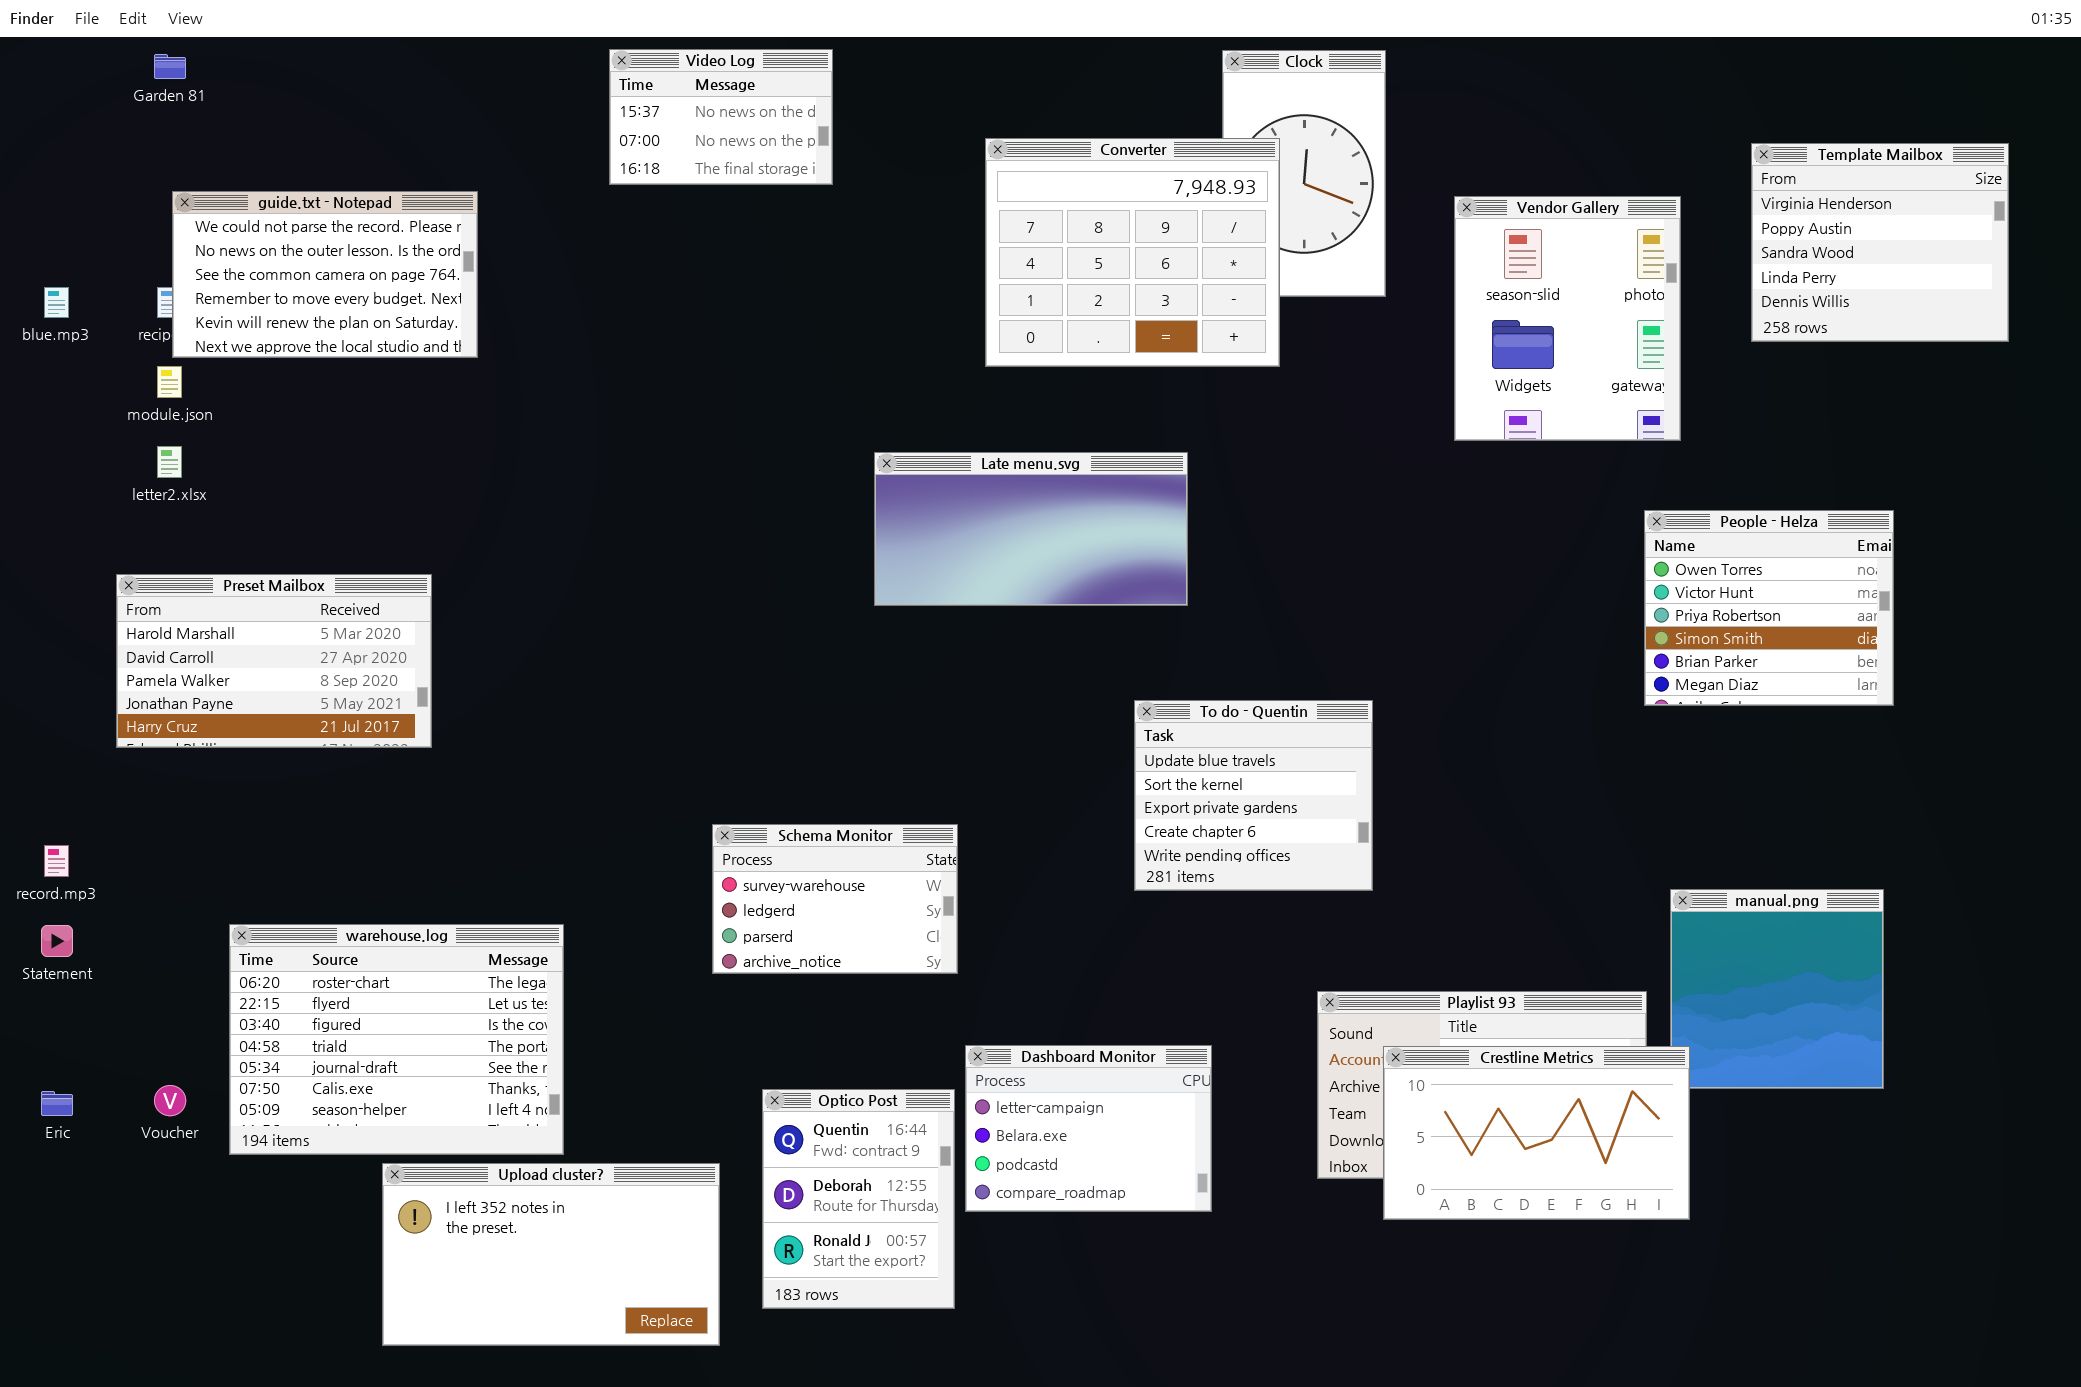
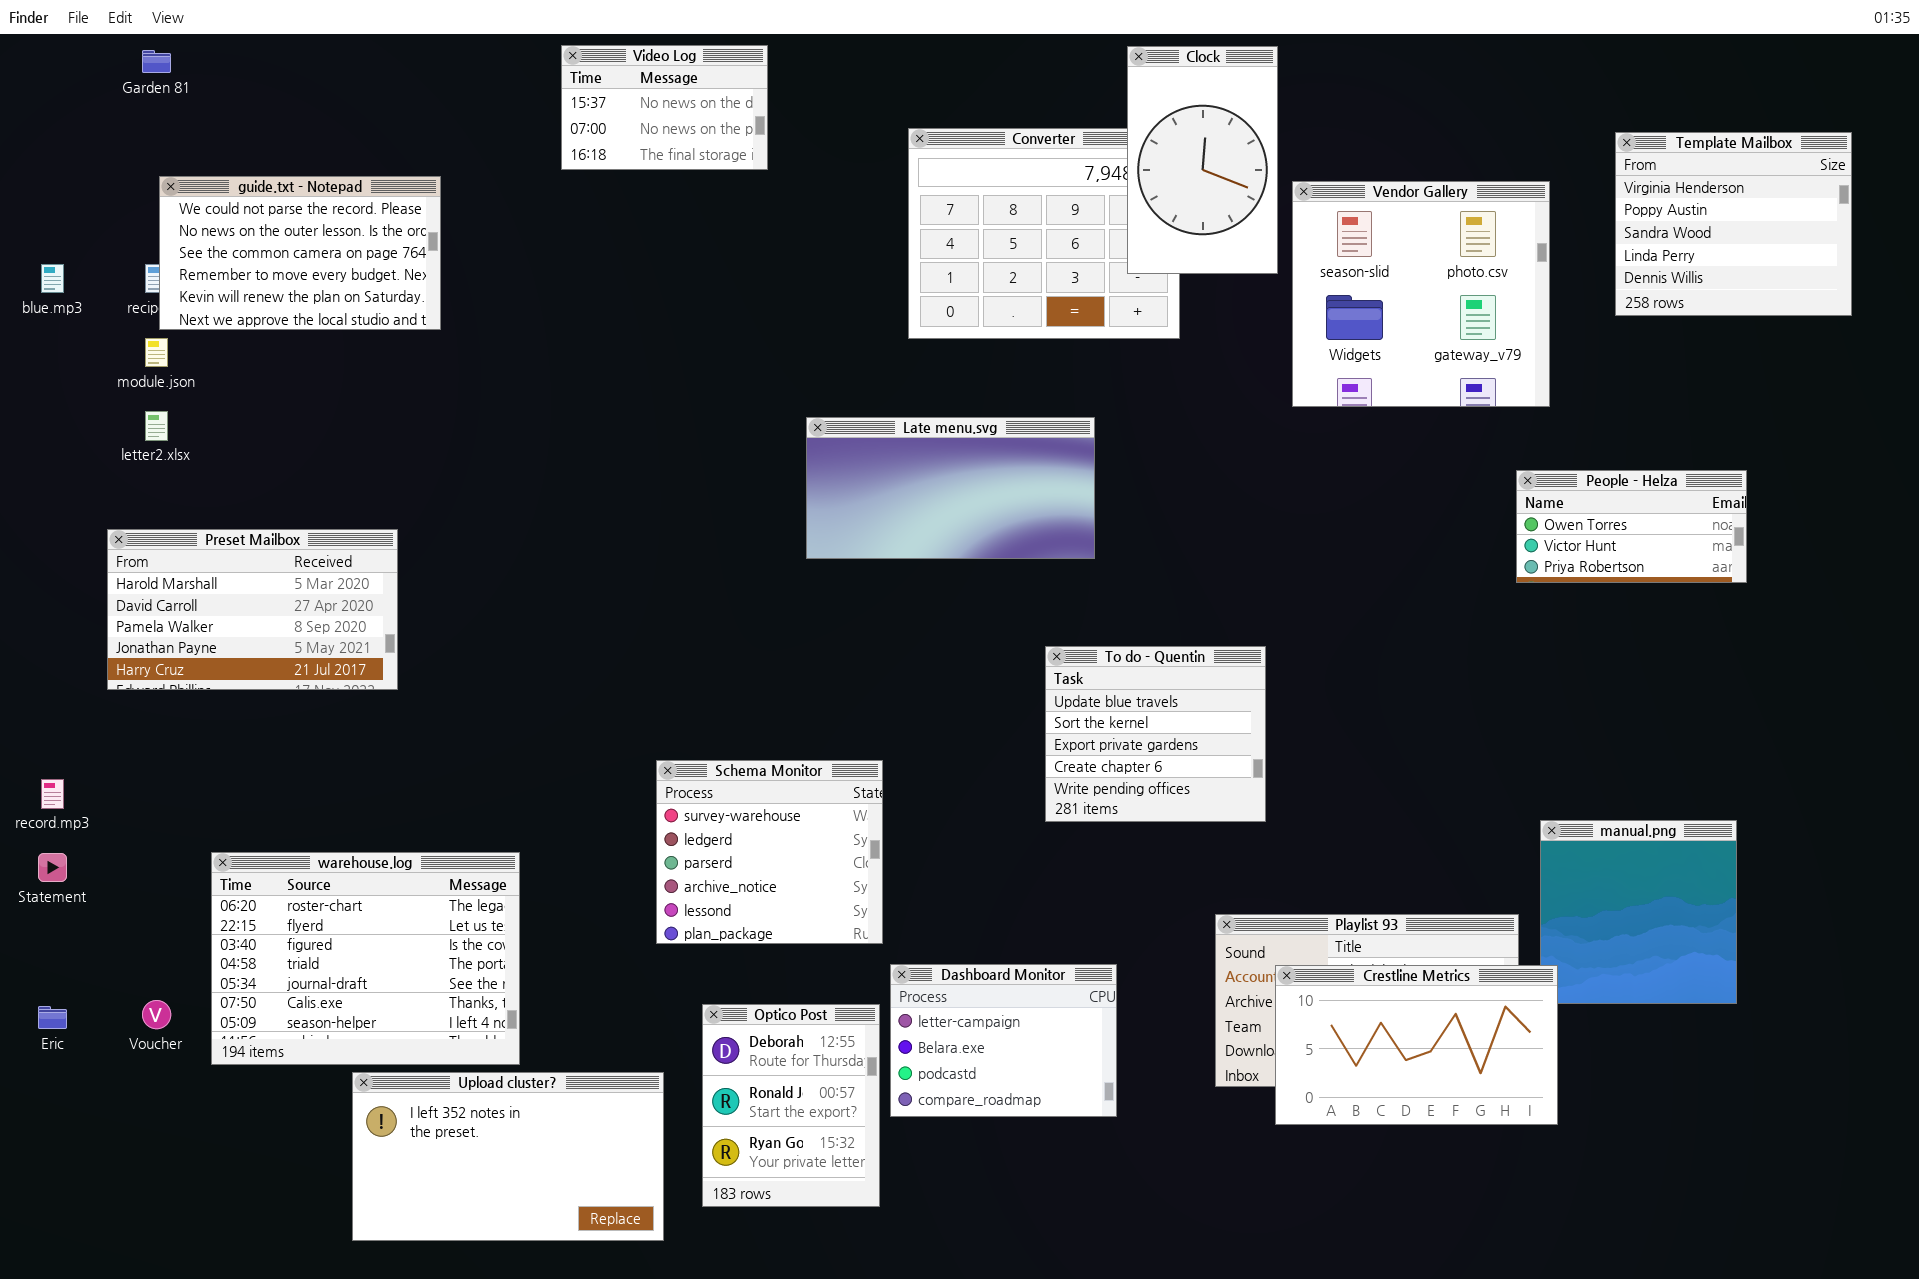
Clock: [1222,50,1386,297] -> [1127,46,1278,274], raised
Vendor Gallery: [1454,196,1681,441] -> [1292,181,1550,407], resized
People - Helza: [1644,510,1894,706] -> [1516,470,1747,583], resized
Schema Monitor: [712,824,958,974] -> [656,760,883,944], resized
Optico Post: [762,1089,955,1309] -> [702,1004,880,1207], scrolled down 1 row

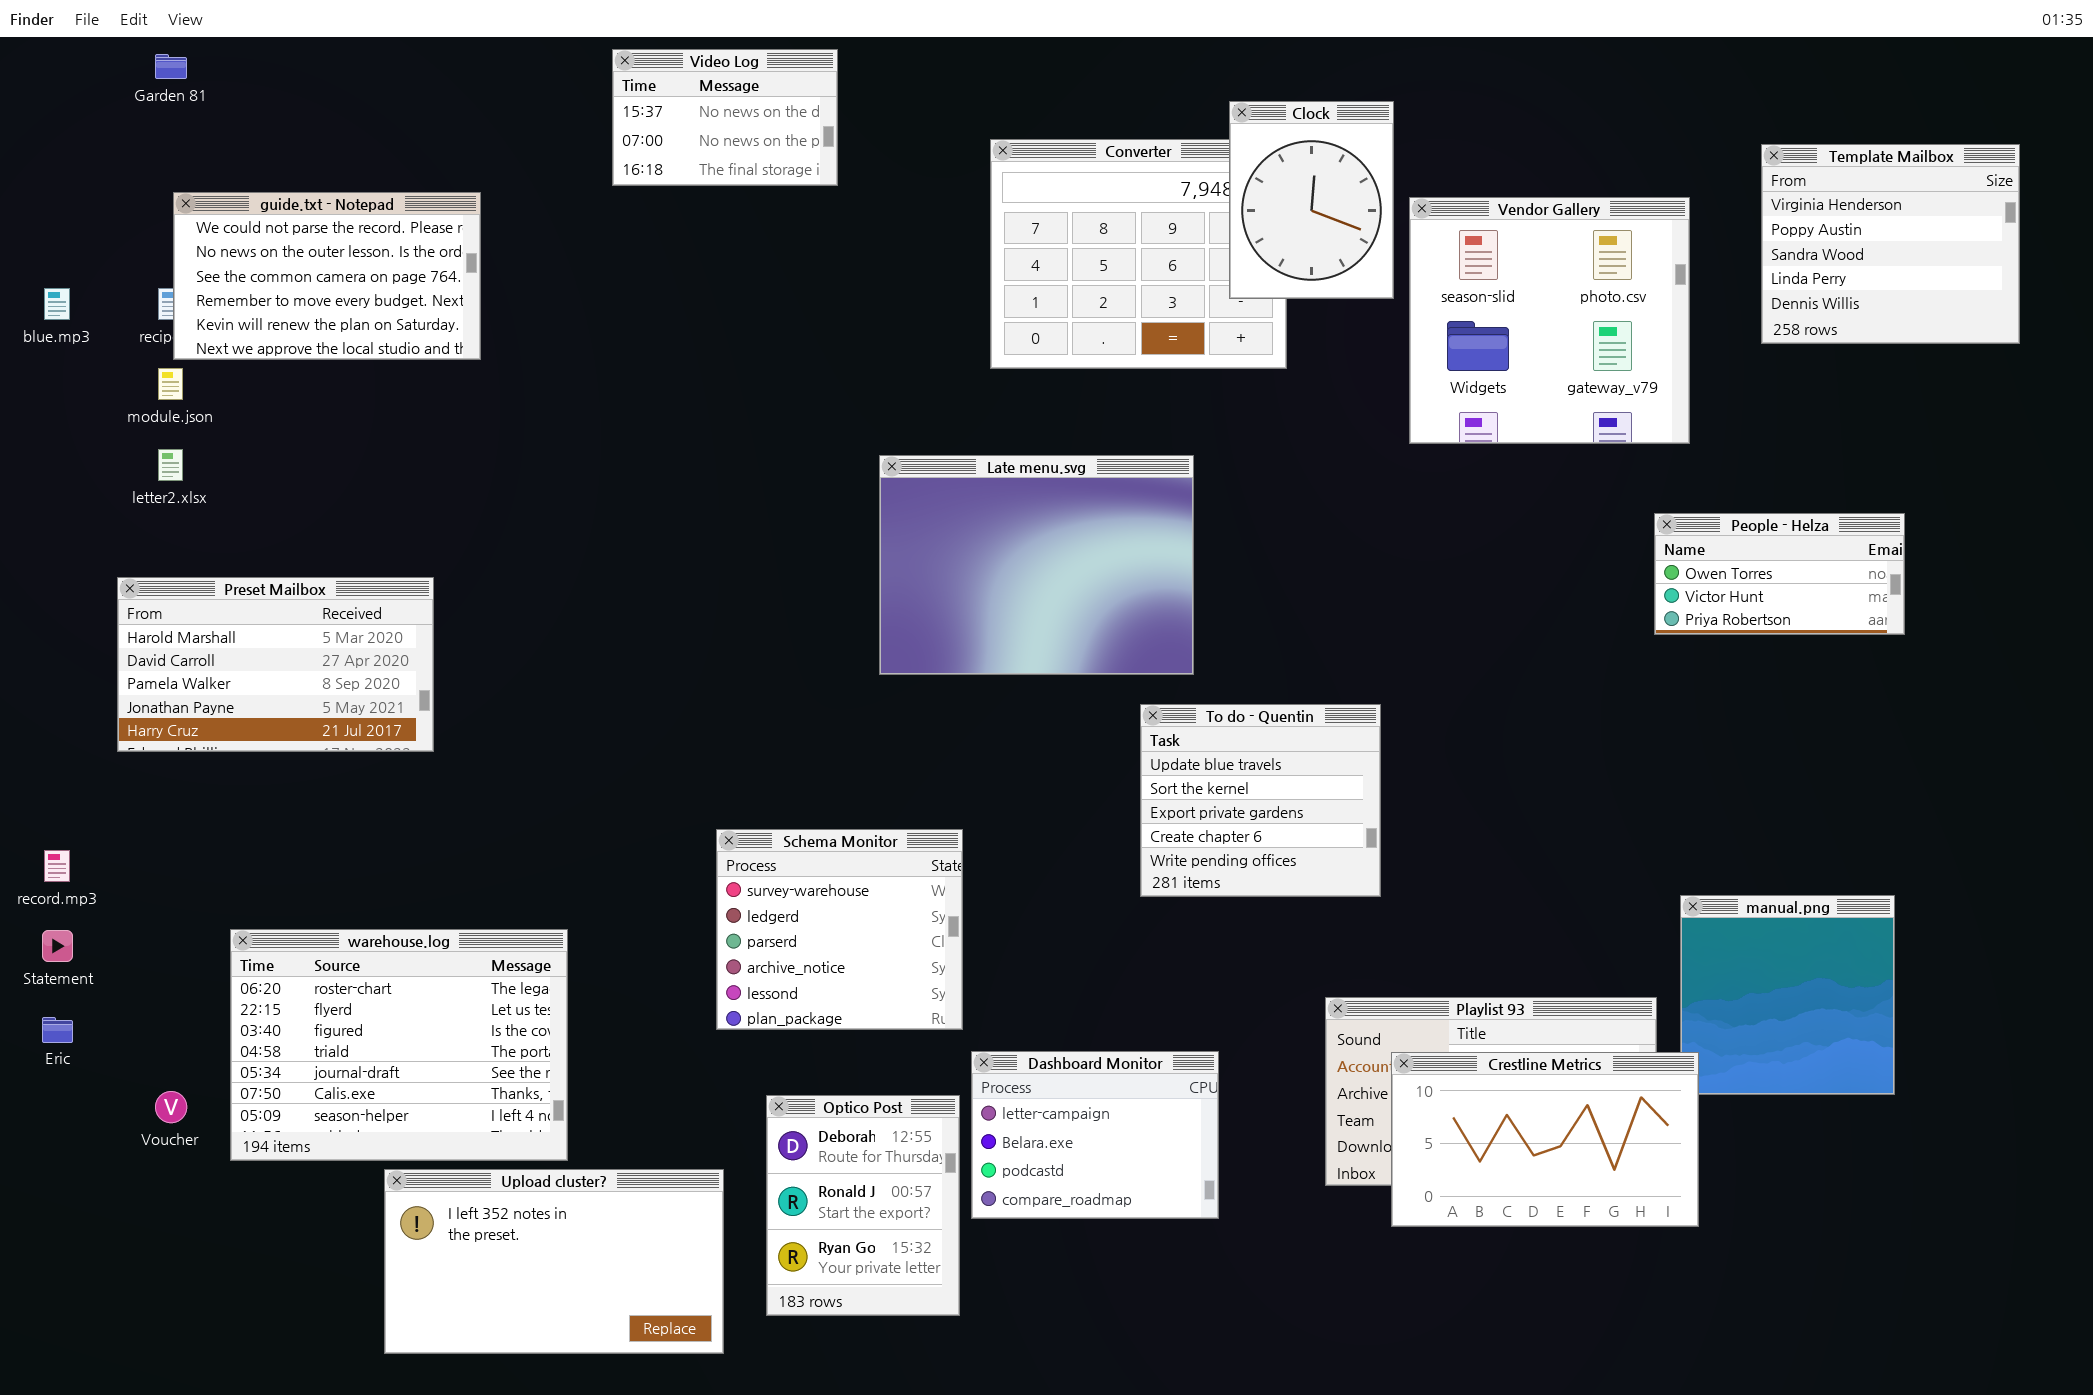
Clock: [1127,46,1278,274] -> [1229,101,1394,299], resized
Late menu.svg: [806,417,1095,559] -> [879,455,1194,675], resized
Eric: [38,1006,67,1029] -> [42,1017,73,1043], moved

